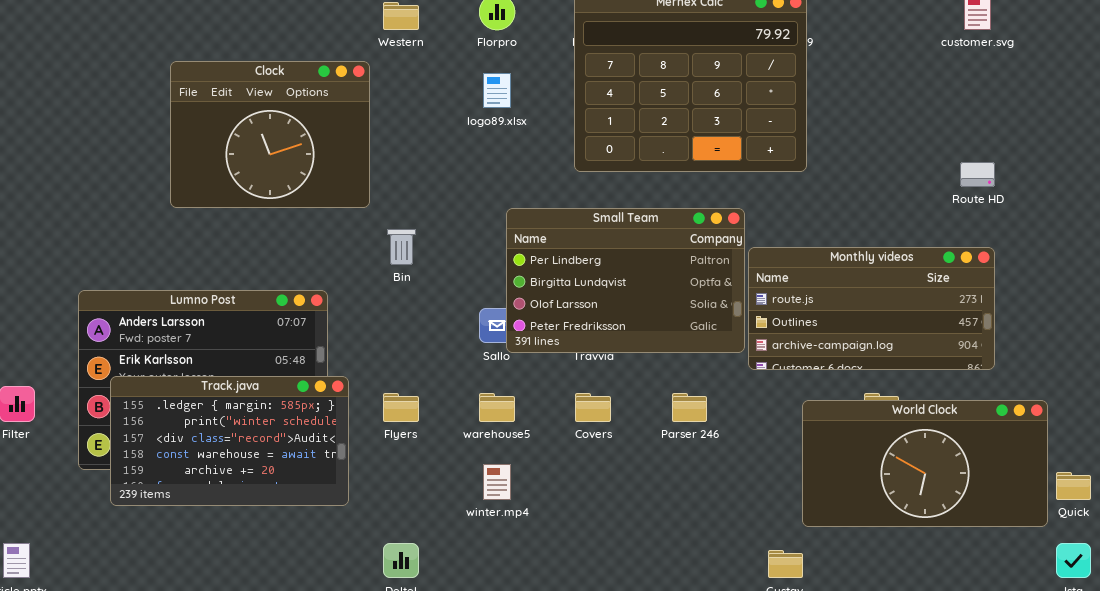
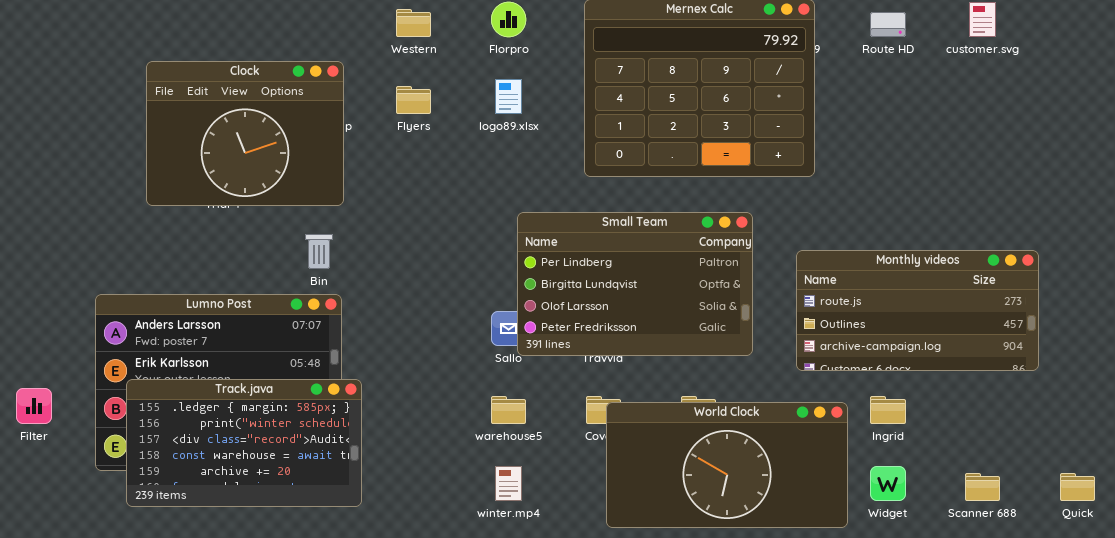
Clock: [170,61,370,208] -> [146,61,344,206], moved
Route HD: [960,162,995,187] -> [870,12,906,37], moved
Bin: [387,229,416,265] -> [305,234,333,269], moved
Monthly videos: [748,247,995,370] -> [796,250,1039,371], moved
Flyers: [383,393,419,422] -> [396,86,431,114], moved
World Clock: [802,400,1048,527] -> [606,402,848,528], moved

